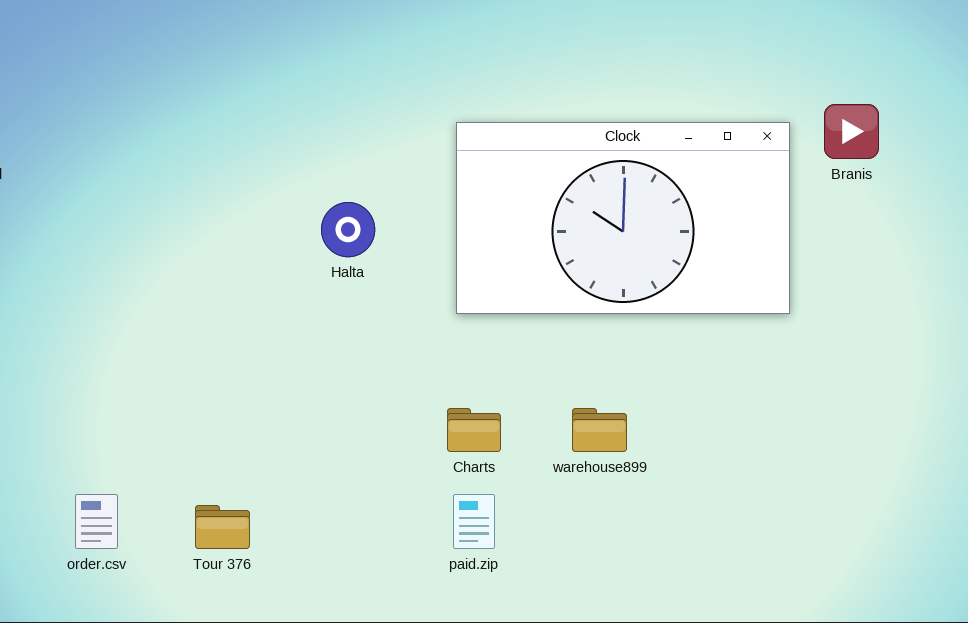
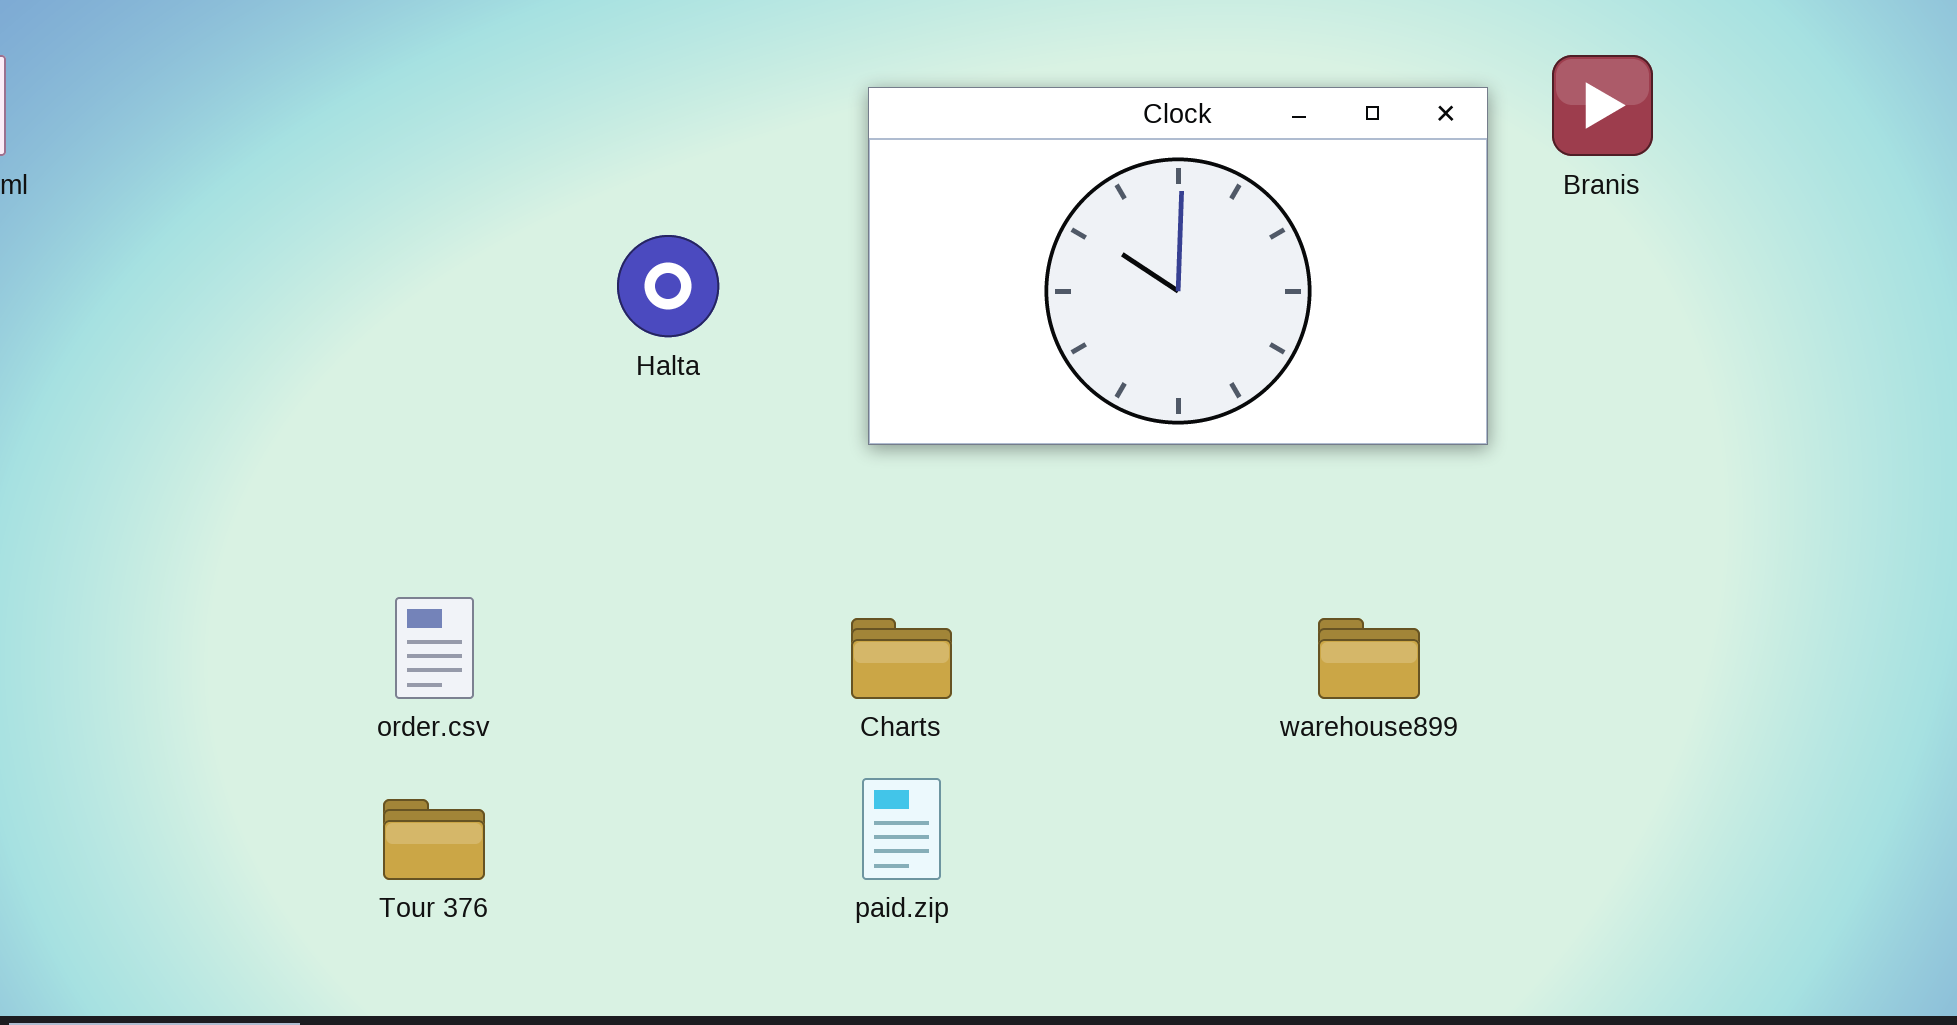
warehouse899: [572,408,627,452] -> [1318,618,1420,699], moved
order.csv: [75,494,118,549] -> [395,597,474,699], moved

